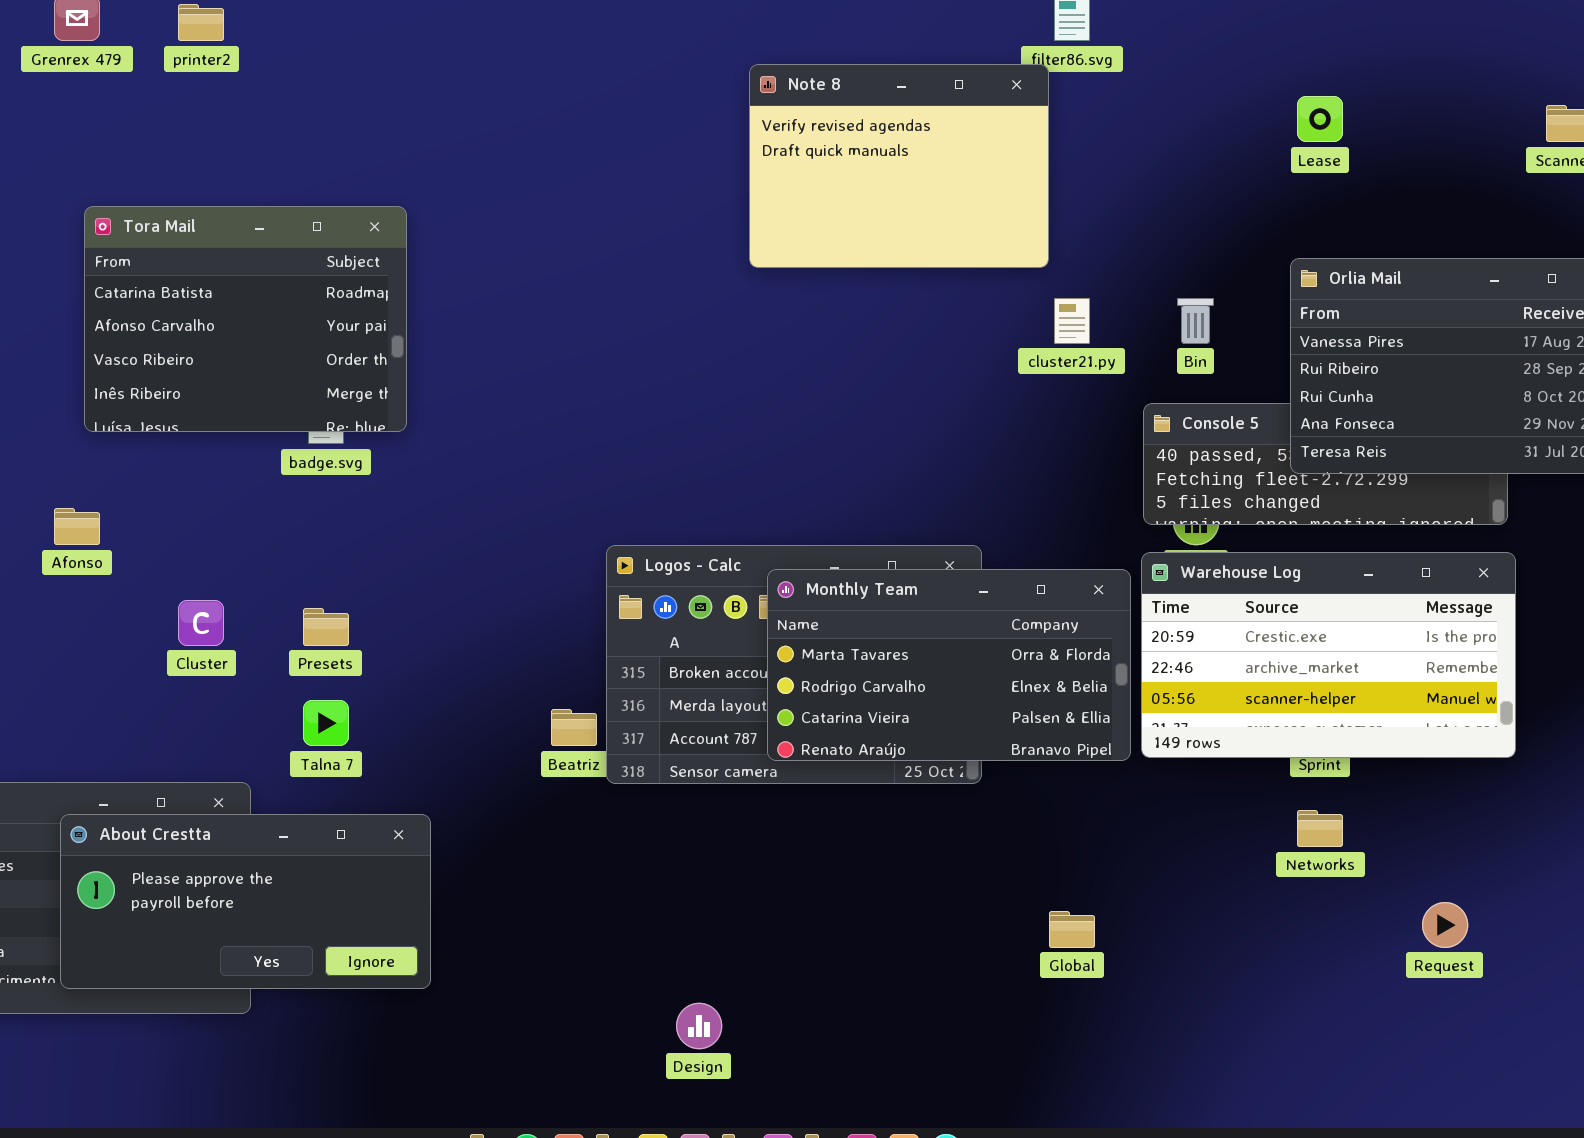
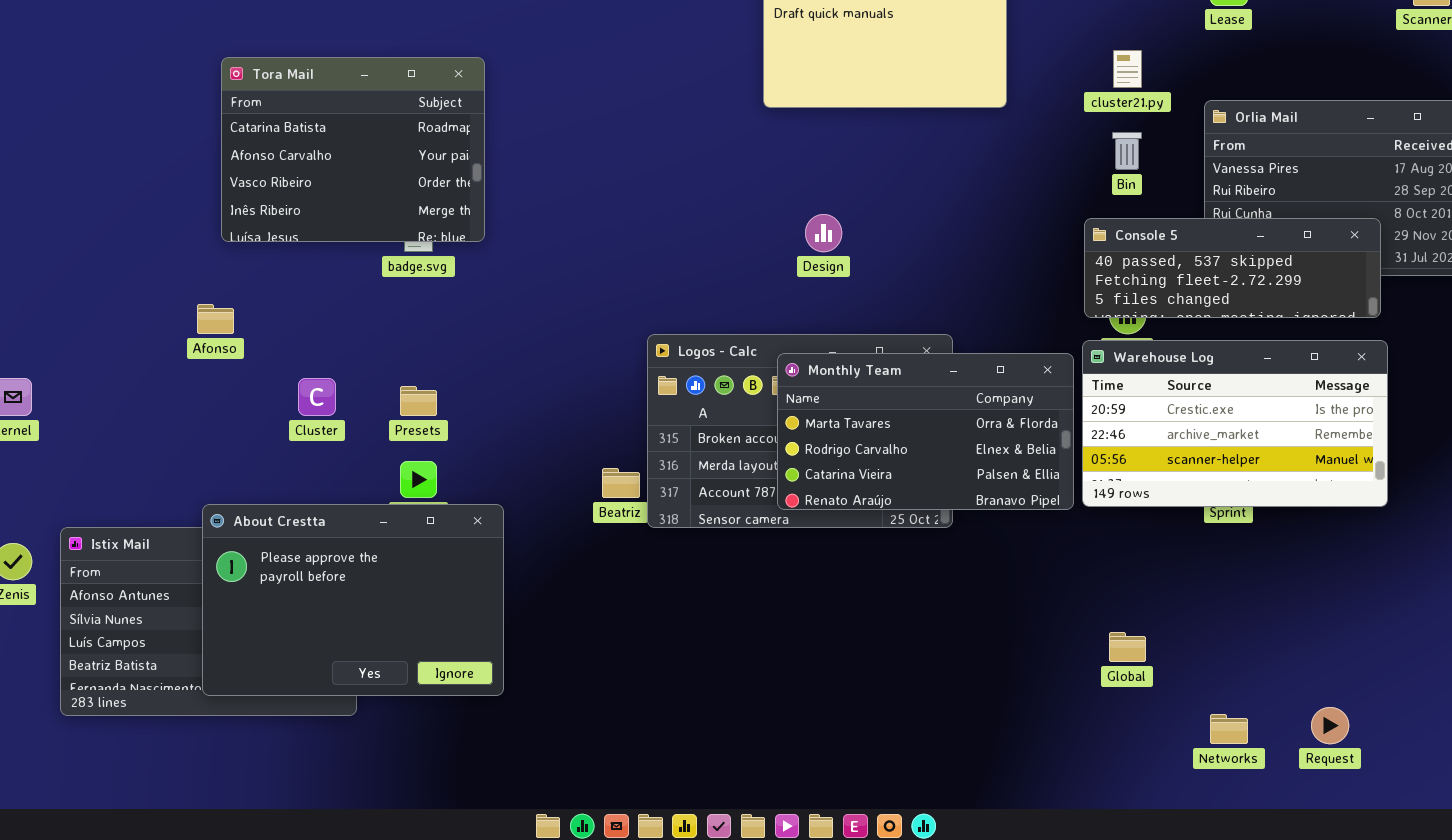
cluster21.py: [1054,298,1090,344] -> [1113,50,1142,88], moved
Console 5: [1143,403,1508,525] -> [1084,218,1381,318], raised
Networks: [1297,810,1343,847] -> [1210,714,1248,744], moved
About Crestta: [60,814,431,989] -> [202,504,504,696], resized
Request: [1422,902,1468,948] -> [1311,707,1349,744], moved
Global: [1049,911,1095,948] -> [1109,632,1146,662], moved
Design: [676,1003,722,1049] -> [805,214,842,252], moved

